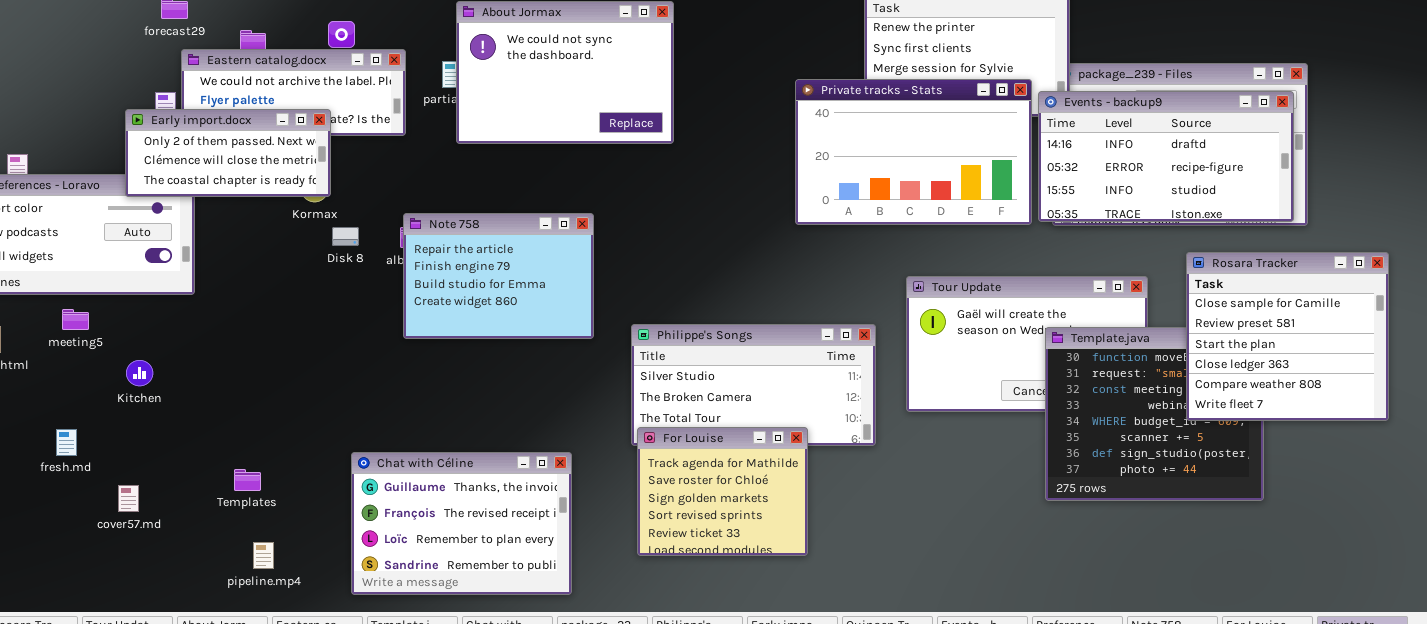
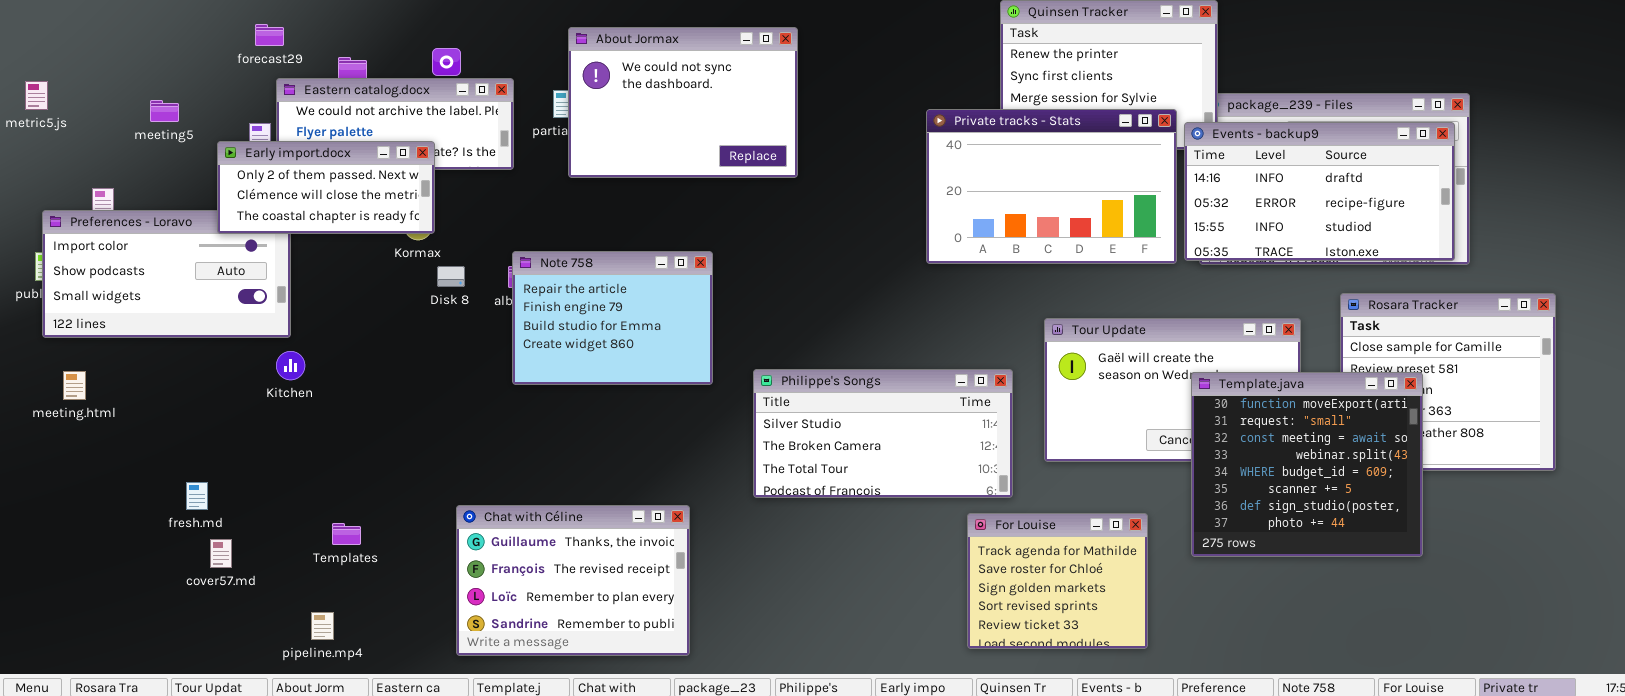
meeting5: [62,309,89,330] -> [150,100,179,122], moved
Template.java: [1045,327,1264,501] -> [1191,372,1423,557], raised
Kitchen: [126,360,153,386] -> [276,351,305,380], moved
For Louise: [637,427,808,556] -> [967,513,1148,649], moved
fresh.md: [56,429,77,456] -> [186,482,208,510], moved
pipeline.mp4: [253,542,274,569] -> [311,612,334,640], moved

